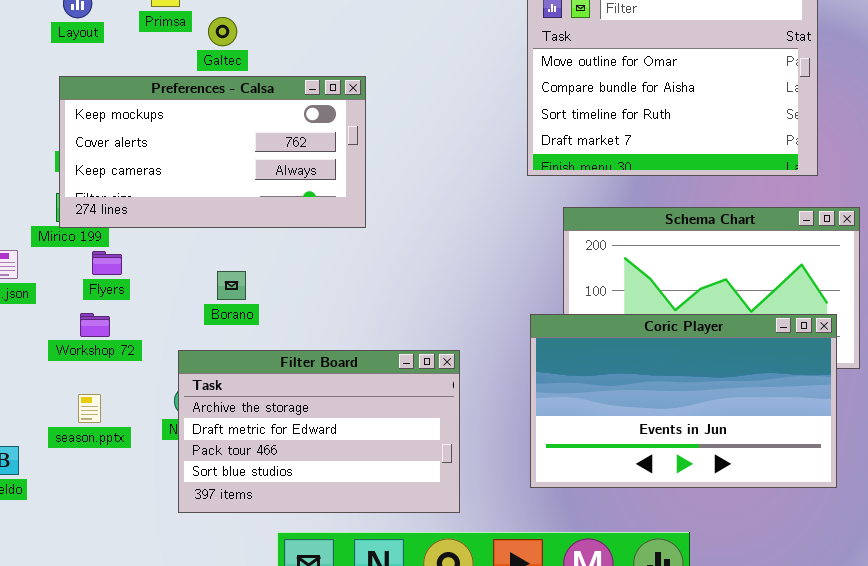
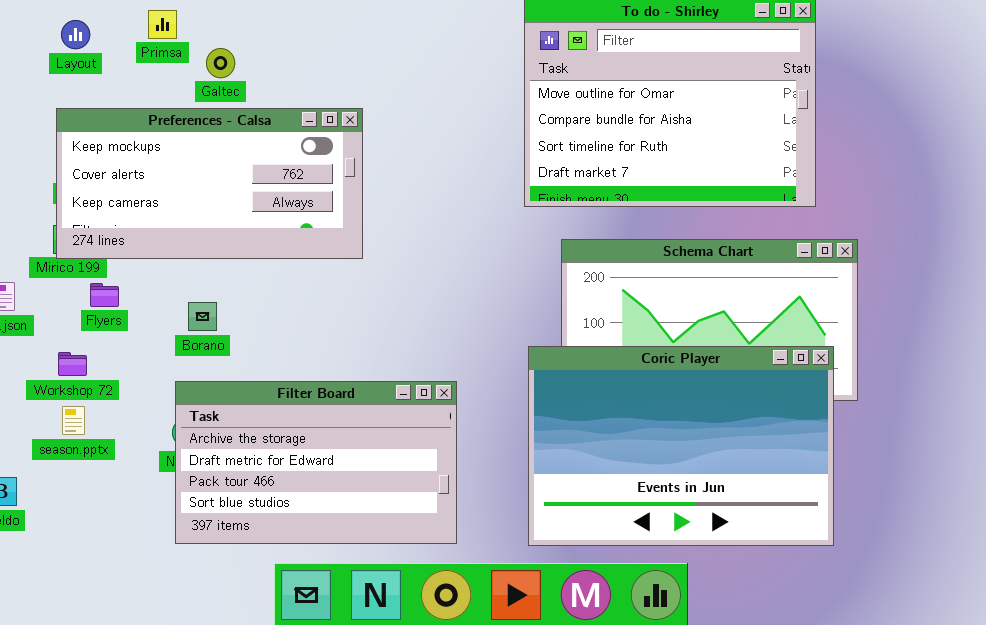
Borano: [217,271,246,300] -> [188,302,217,331], moved
Workshop 72: [80,313,110,337] -> [58,352,87,376], moved
Coric Player: [530,314,837,488] -> [528,346,834,546], resized
season.pptx: [78,394,101,423] -> [62,406,85,435], moved

